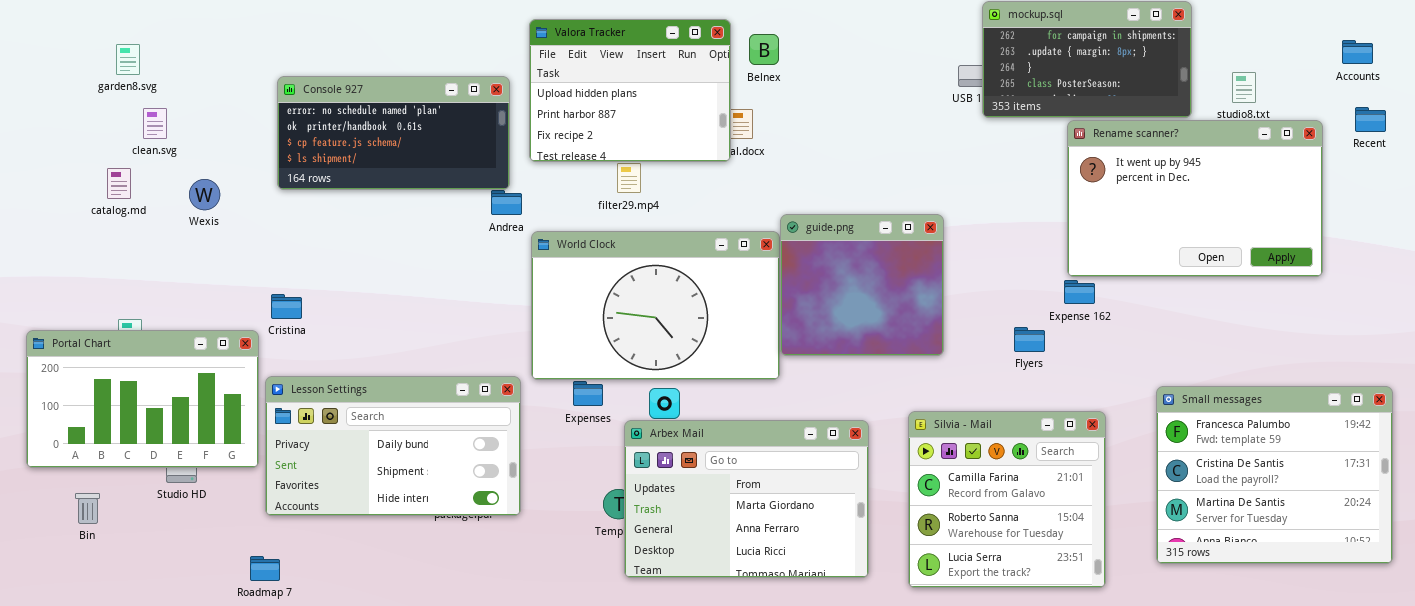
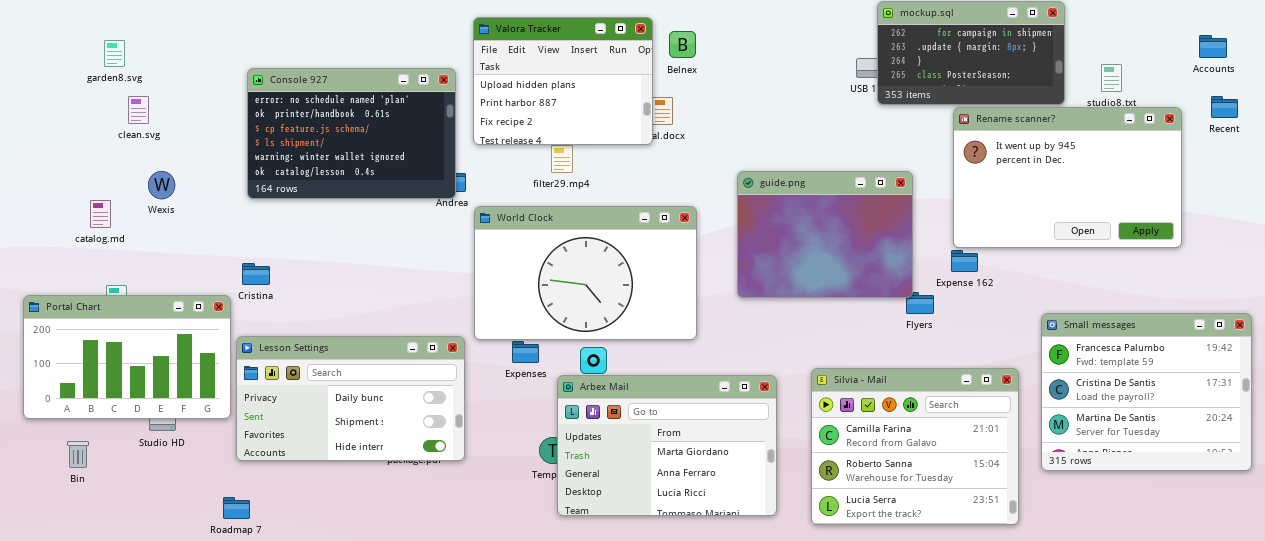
Console 927: [277,76,510,190] -> [247,68,456,199], resized
catalog.md: [107,168,131,199] -> [90,200,111,228], moved
Wexis: [189,179,220,210] -> [148,171,175,199], moved
guide.png: [780,214,944,356] -> [737,171,913,298], moved, resized
Small messages: [1156,386,1393,564] -> [1041,313,1252,471], moved
Silvia - Mail: [908,411,1106,588] -> [811,368,1019,525], resized

